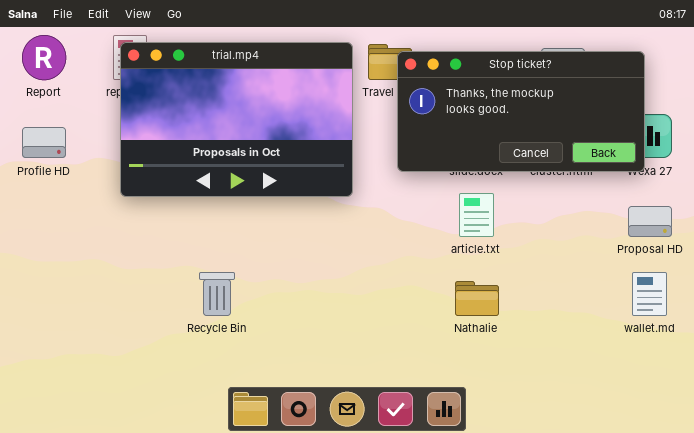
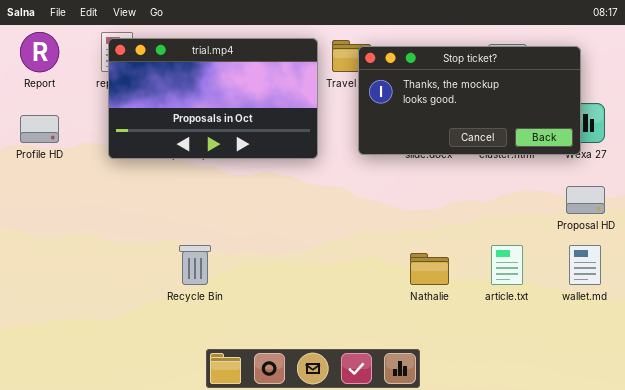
trial.mp4: [120,42,353,197] -> [108,38,318,159], resized
article.txt: [459,193,494,237] -> [491,245,523,285], moved

